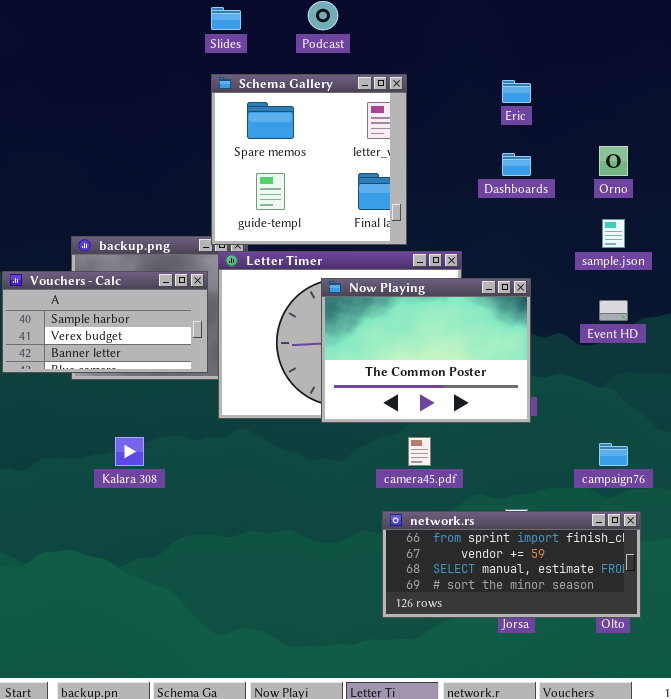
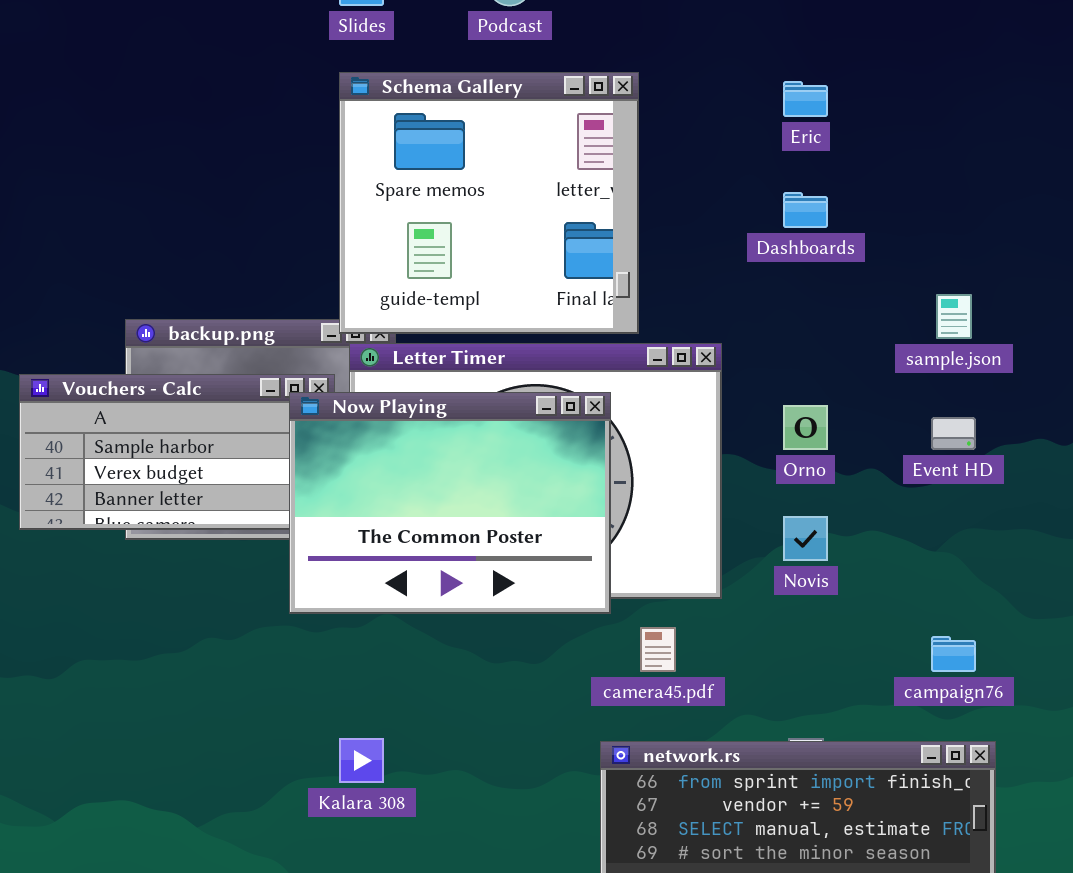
Orno: [599,146,628,176] -> [783,405,828,450], moved
Now Playing: [321,278,531,423] -> [289,392,611,614], moved
Kalara 308: [115,437,144,466] -> [339,738,384,783], moved

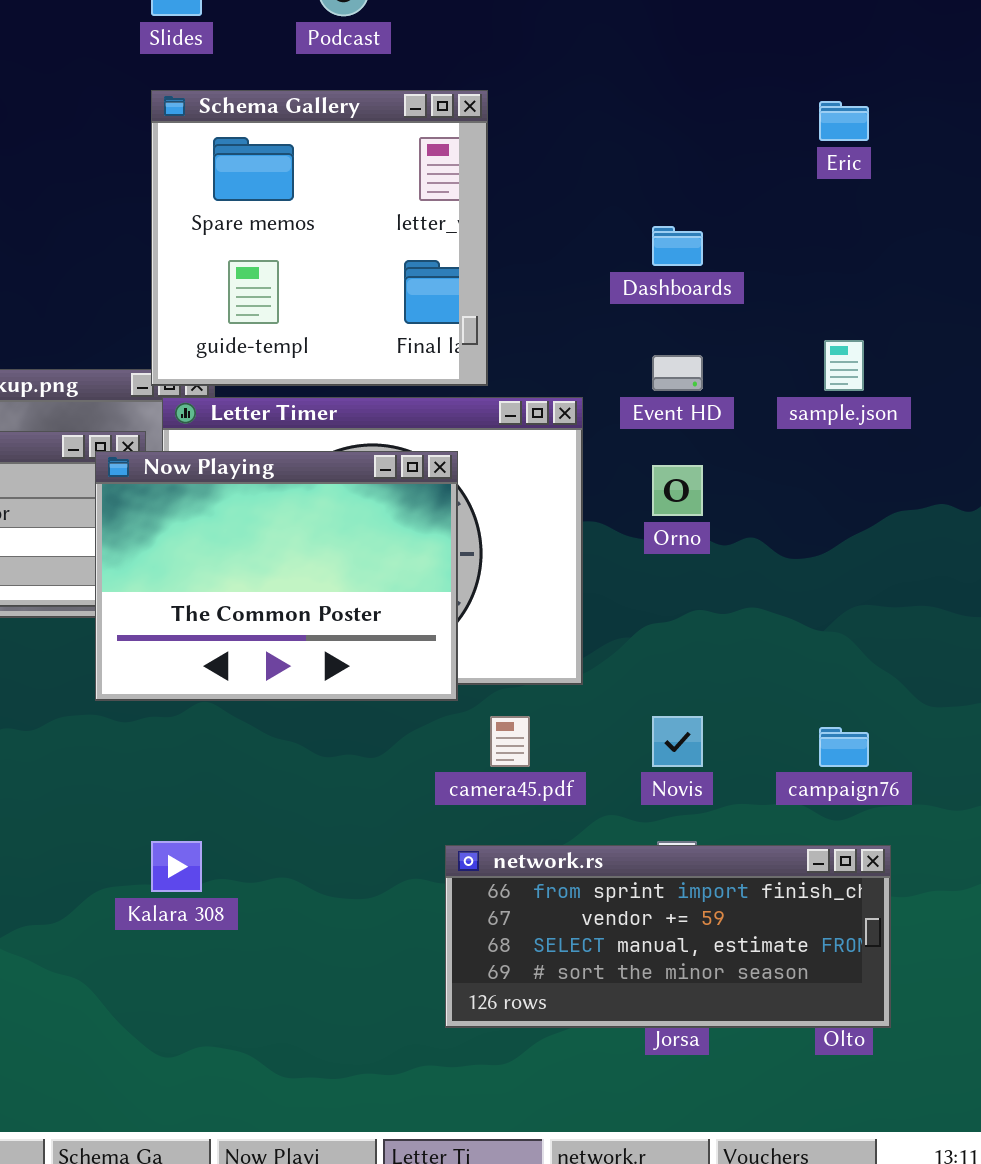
Eric: [783,81,828,117] -> [819,101,869,141], moved
Event HD: [931,417,976,450] -> [652,355,703,391], moved
Novis: [783,516,828,561] -> [652,716,703,767], moved

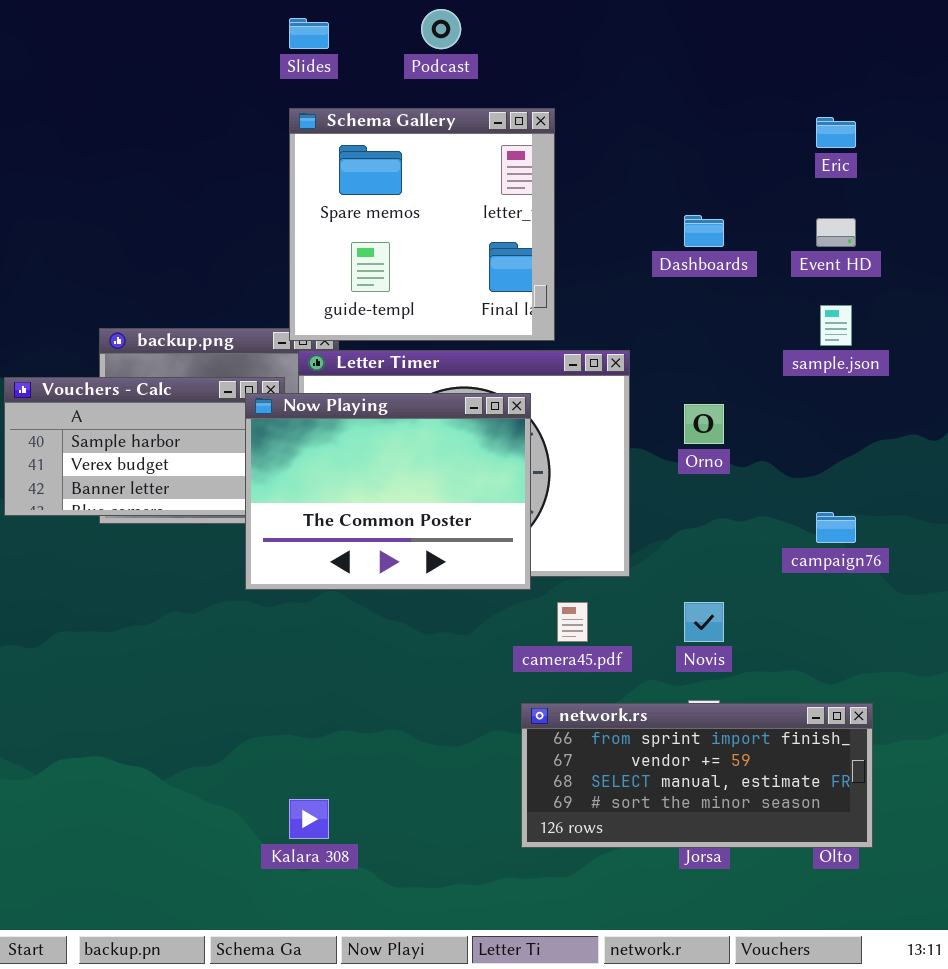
Event HD: [652,355,703,391] -> [816,218,856,247], moved
campaign76: [819,727,869,767] -> [816,512,856,543], moved
Kalara 308: [151,841,202,892] -> [289,799,329,839], moved

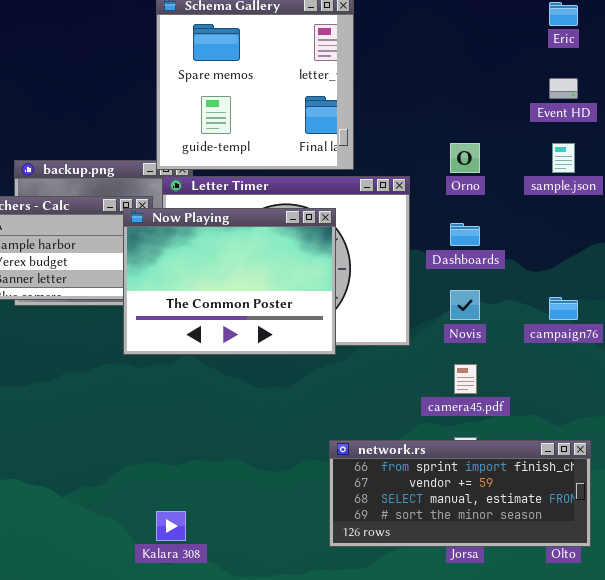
Dashboards: [684,215,724,247] -> [450,223,480,246], moved
Orno: [684,404,724,444] -> [450,143,480,173], moved
camera45.pdf: [557,602,588,642] -> [454,364,477,394], moved
Novis: [684,602,724,642] -> [450,290,480,320], moved

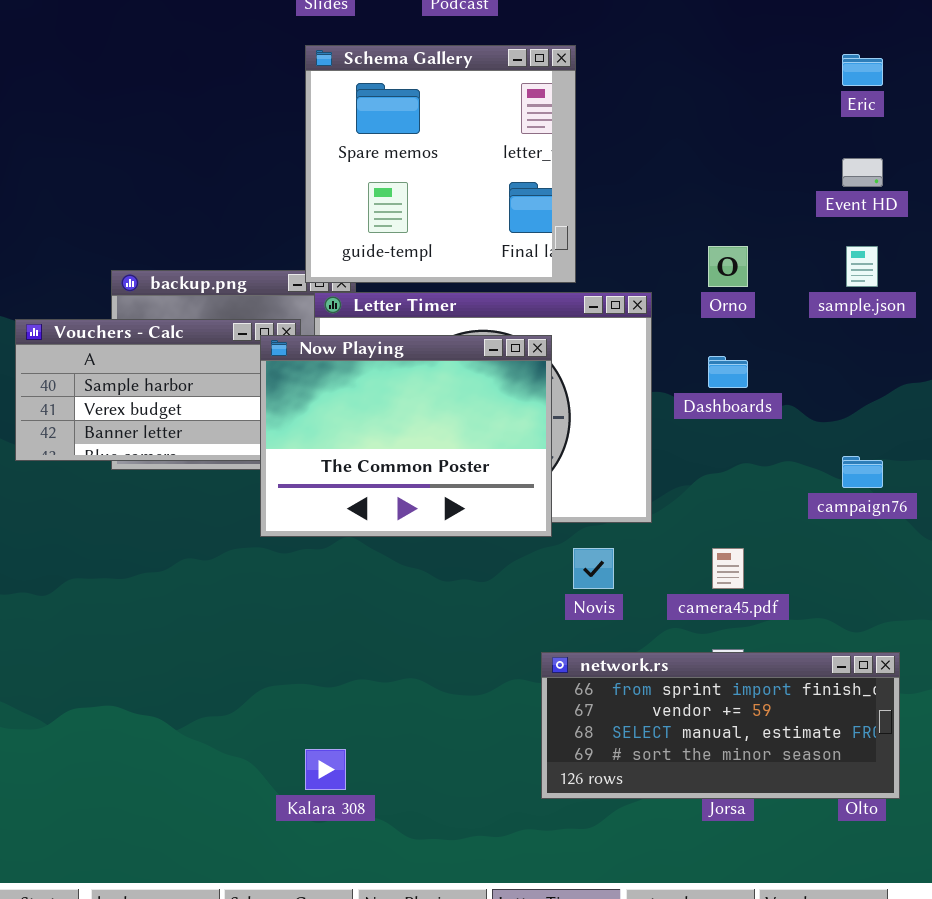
Novis: [450,290,480,320] -> [573,548,614,589], moved

